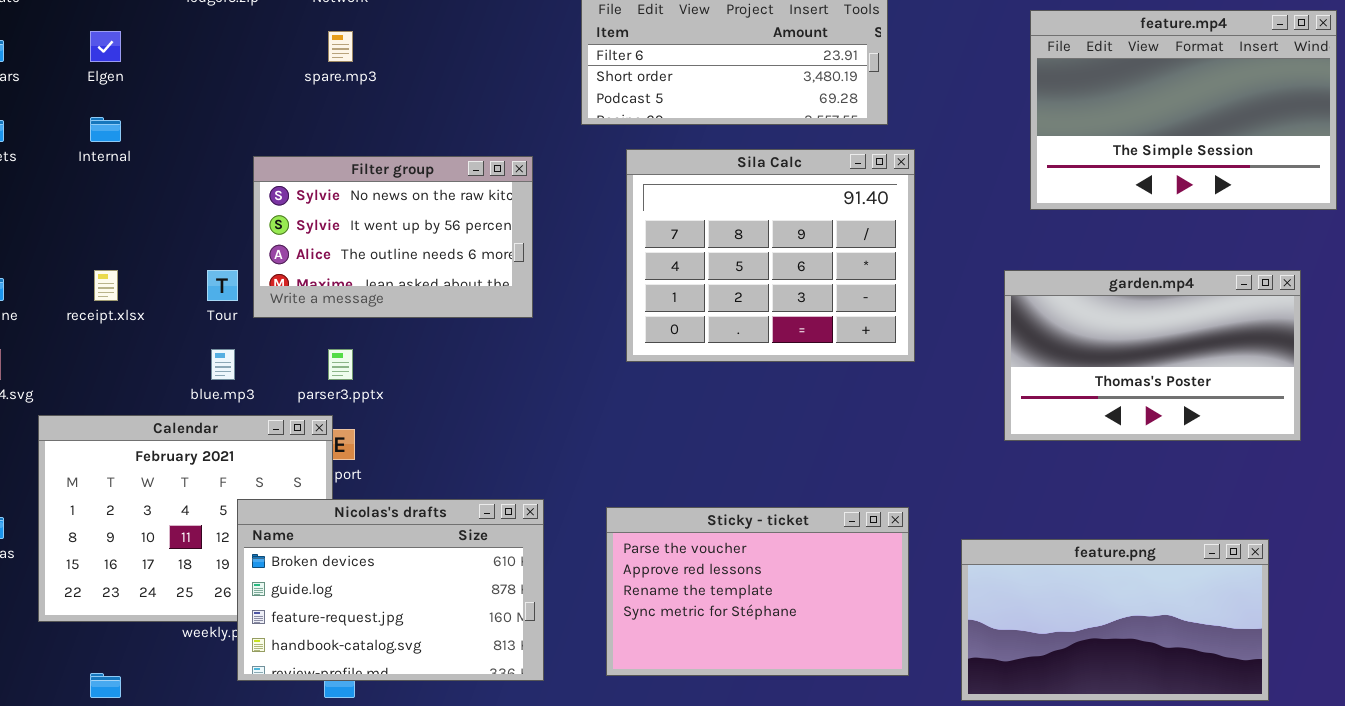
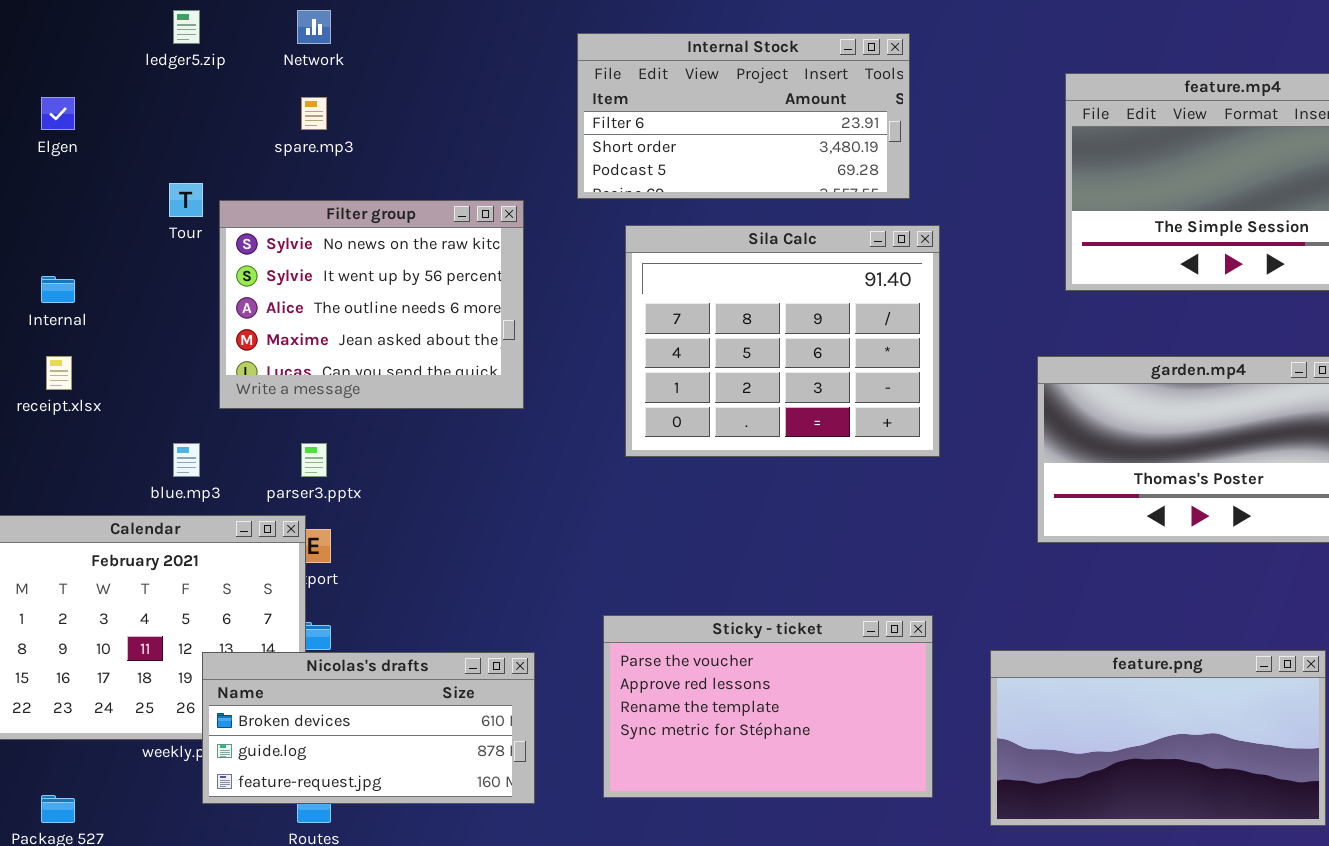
Internal: [90,117,121,142] -> [41,276,75,303], moved
Filter group: [253,156,533,318] -> [219,200,524,409], resized
Tour: [207,270,238,301] -> [169,183,203,217], moved
Nicolas's drafts: [237,499,544,681] -> [202,652,535,804], resized

